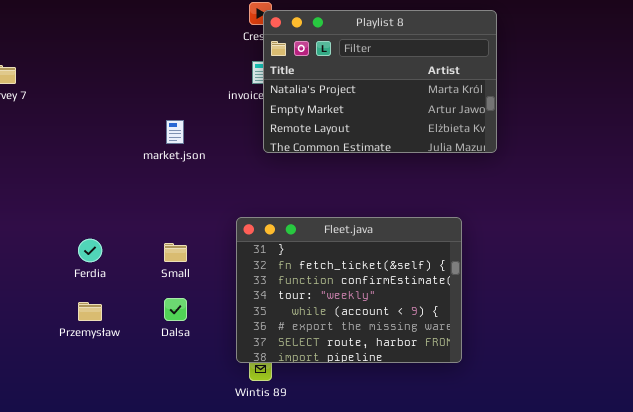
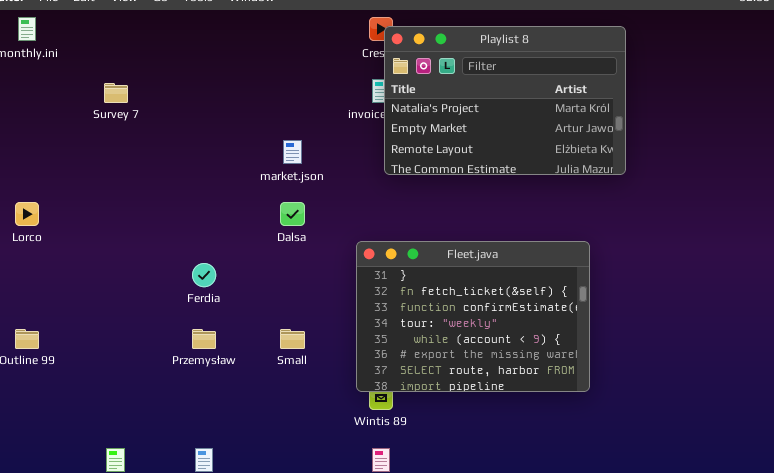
Small: [164,243,187,262] -> [280,329,305,349], moved
Dalsa: [164,298,187,321] -> [280,202,305,226], moved

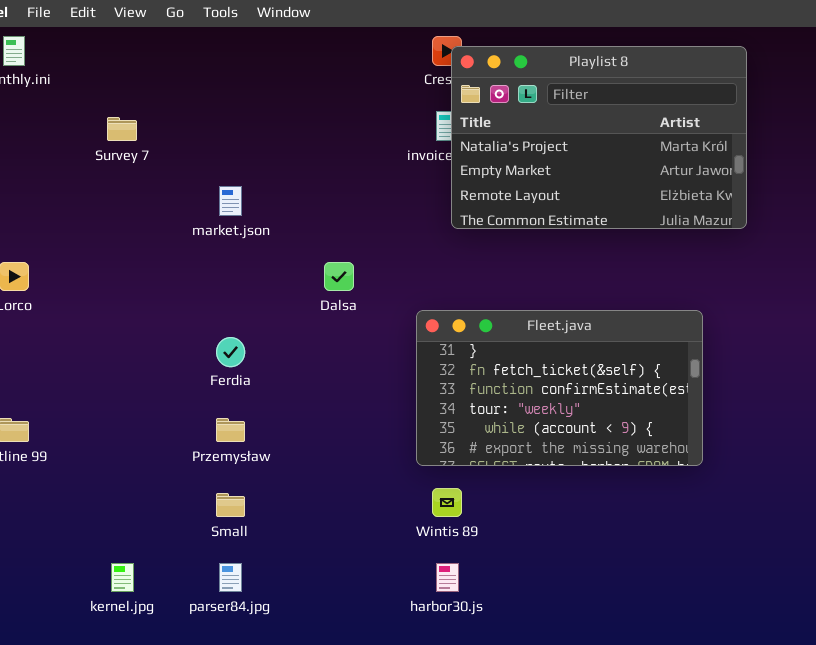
market.json: [283,140,302,164] -> [219,186,242,216], moved
Fleet.java: [356,241,590,392] -> [416,310,703,466], resized
Small: [280,329,305,349] -> [216,493,245,517], moved

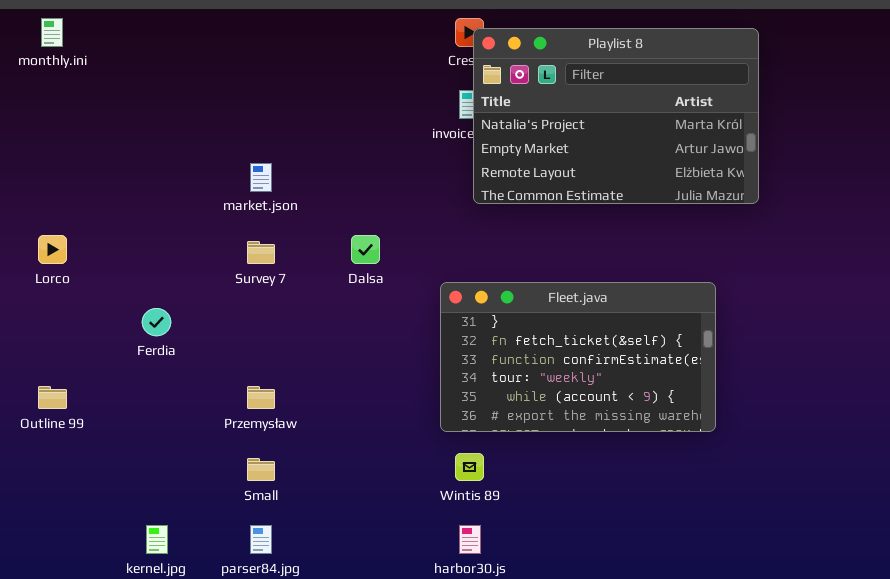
Survey 7: [107,117,137,141] -> [247,241,275,264], moved
Ferdia: [216,337,245,367] -> [142,308,171,336], moved

